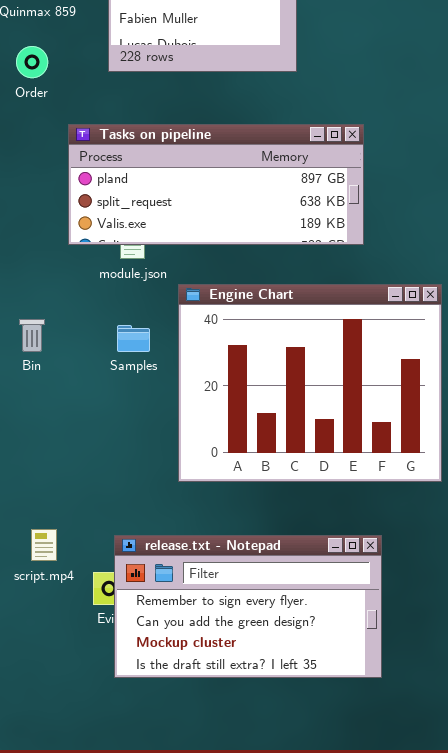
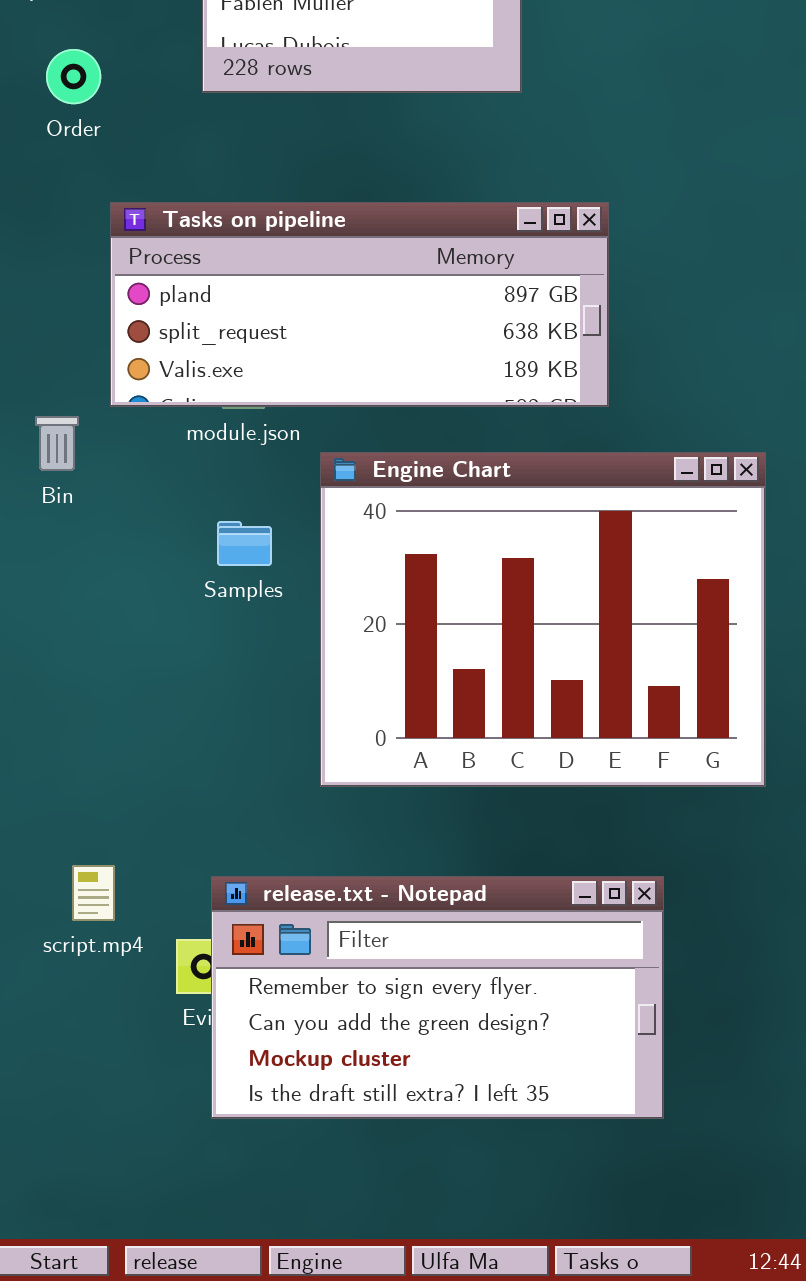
Tasks on pipeline: [68,124,364,245] -> [110,202,609,407], moved
Bin: [19,319,45,352] -> [35,416,79,471], moved

